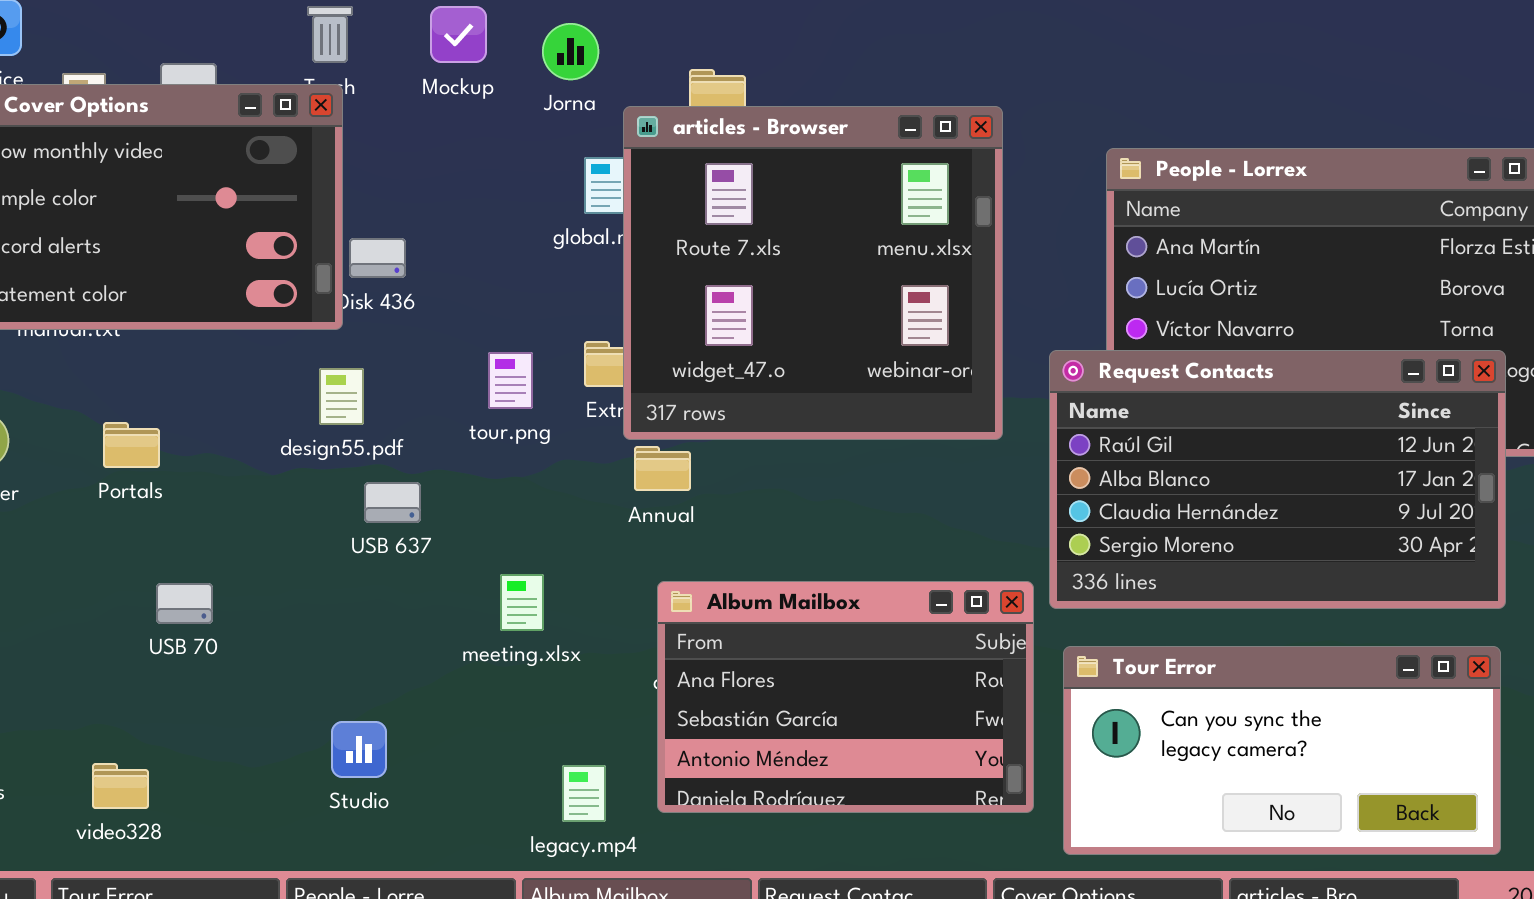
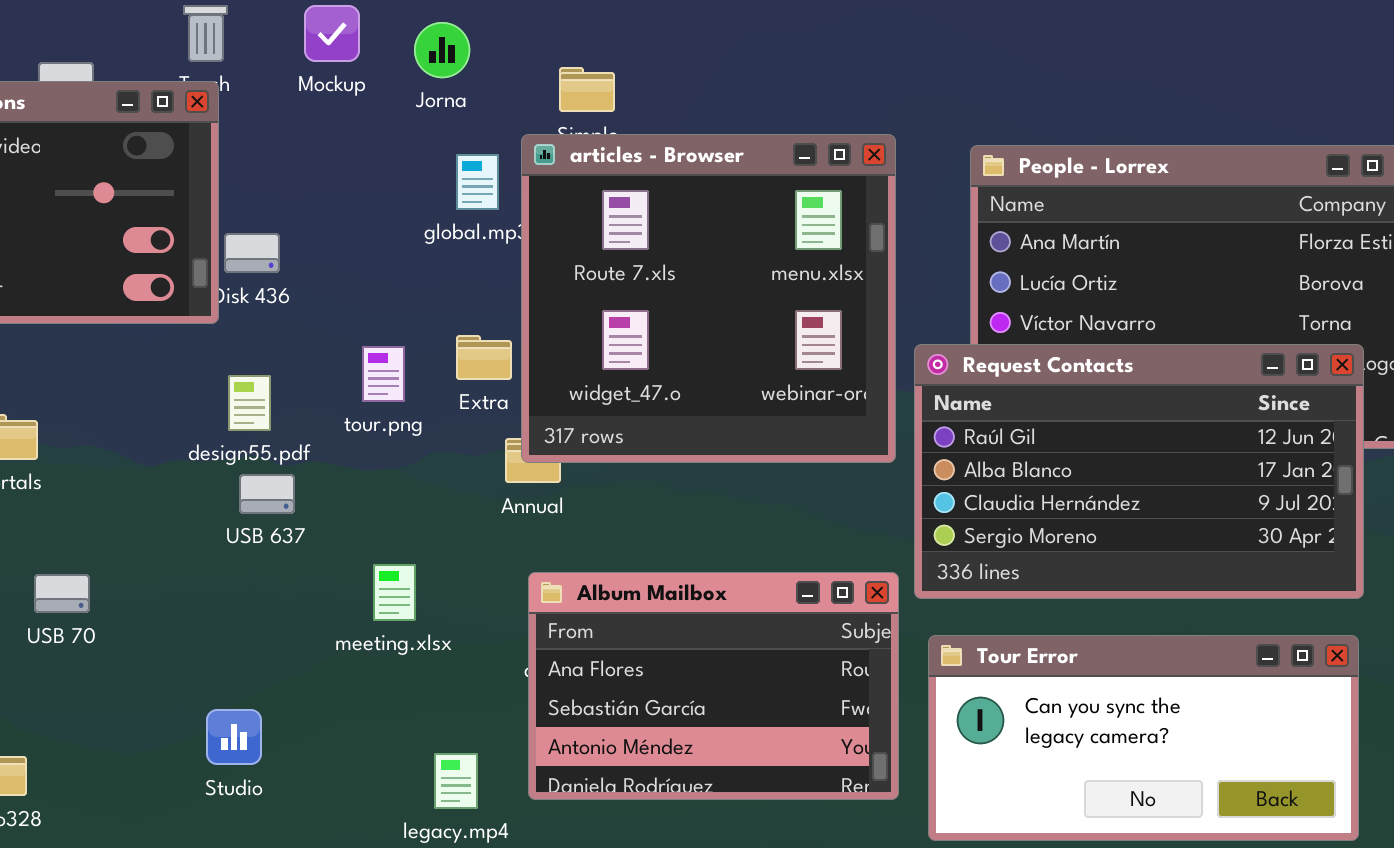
articles - Browser: [623,106,1003,440] -> [521,134,896,463], moved
design55.pdf: [319,368,364,425] -> [228,375,271,431], moved

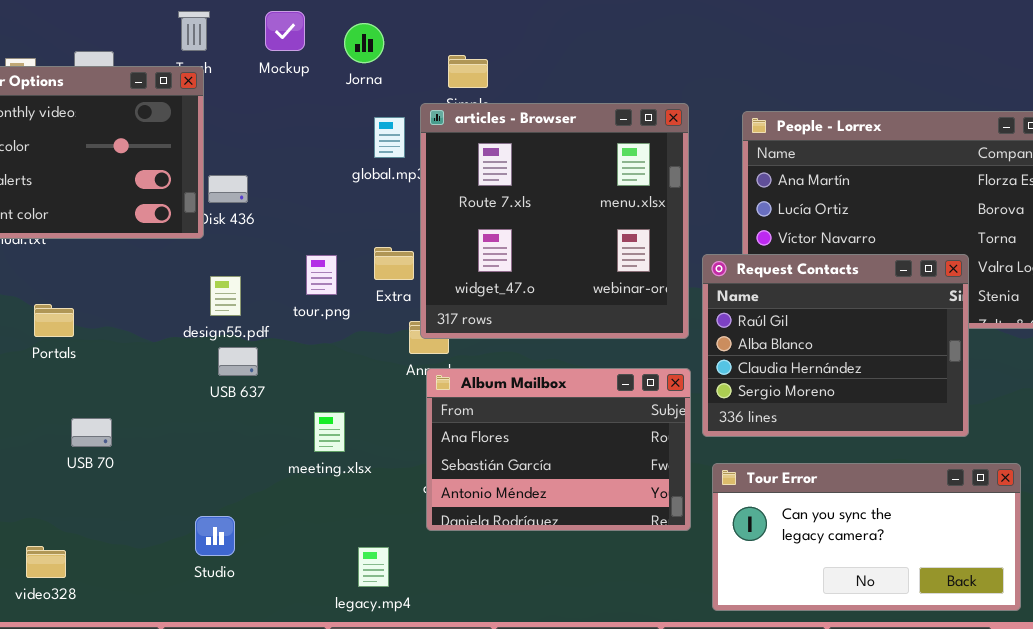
Request Contacts: [914,344,1364,599] -> [702,254,969,437], resized
Album Mailbox: [528,572,899,800] -> [426,368,691,531], moved

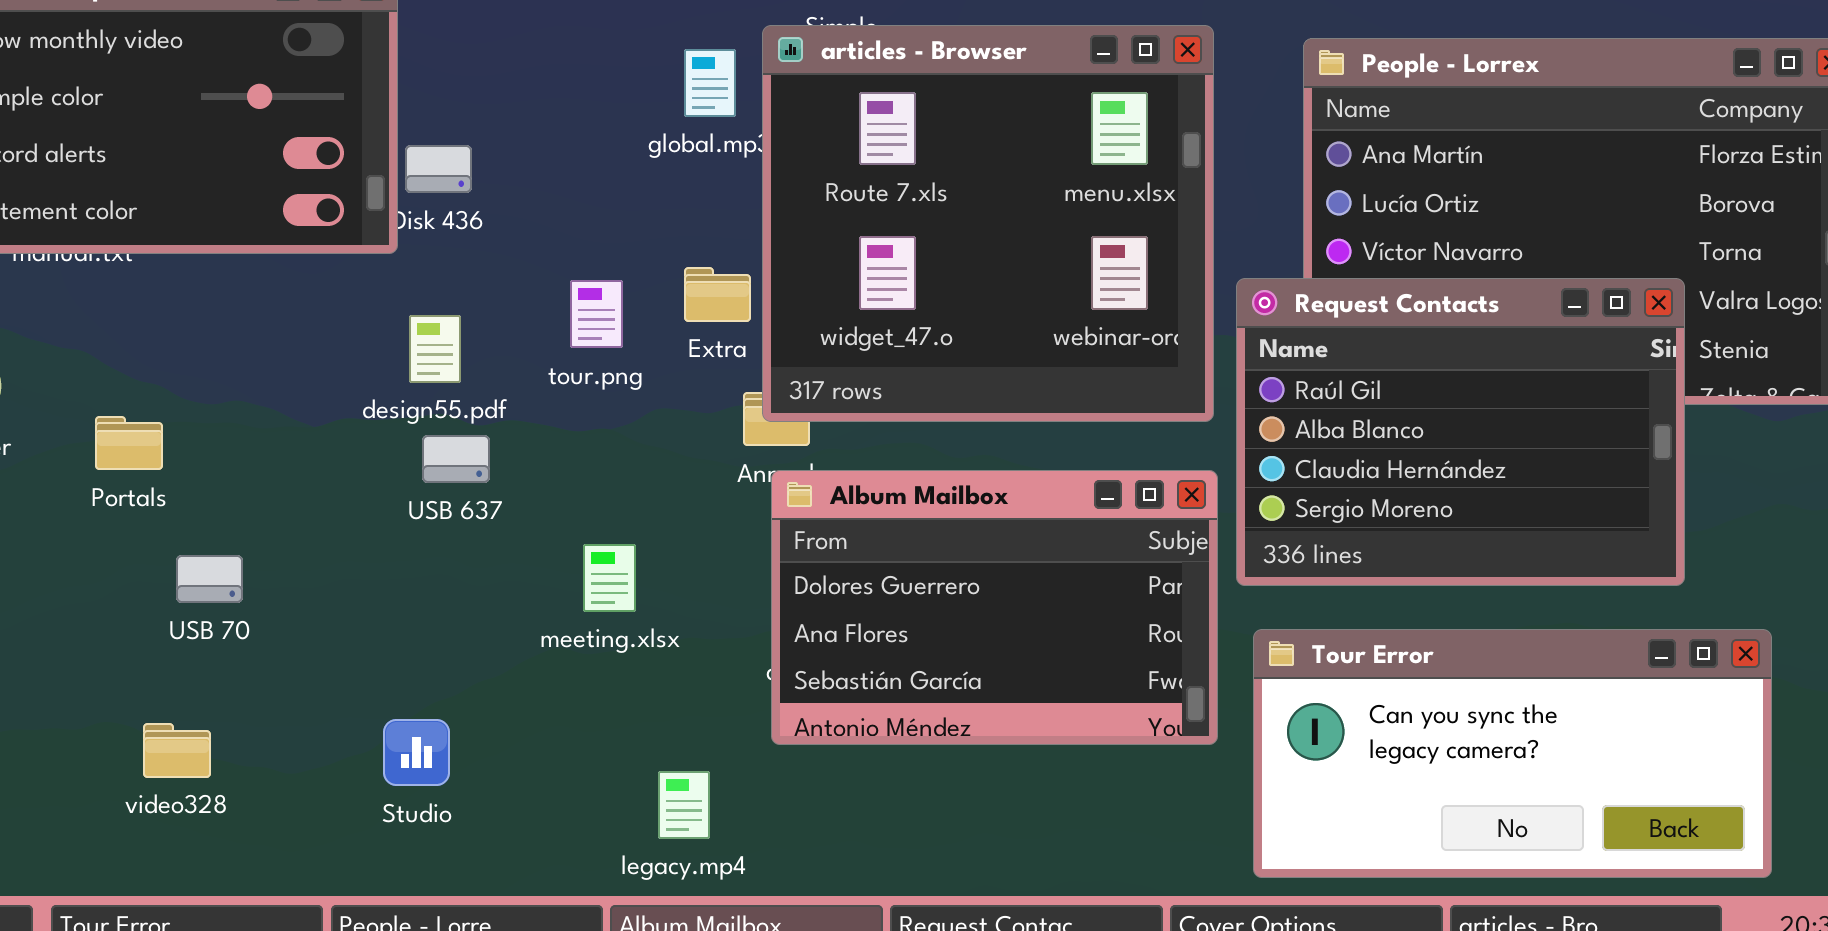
Portals: [34,304,74,337] -> [95,416,163,470], moved
Album Mailbox: [426,368,691,531] -> [771,470,1218,745], scrolled up 1 row
video328: [26,546,66,578] -> [143,723,211,778], moved

